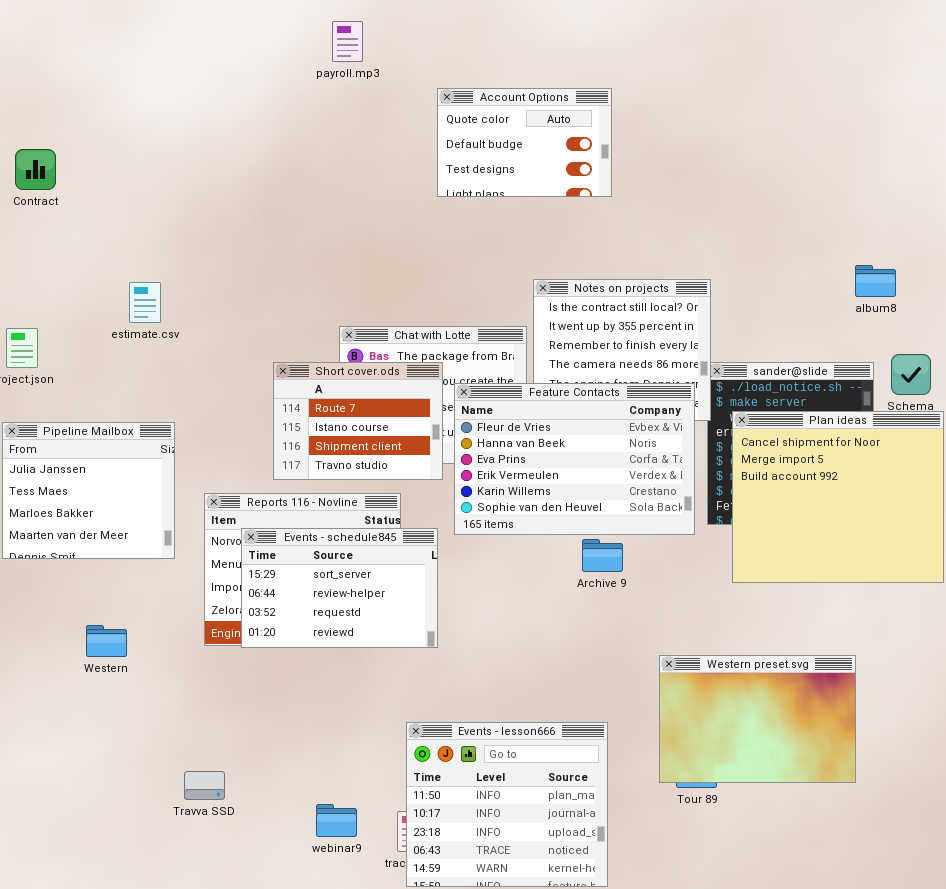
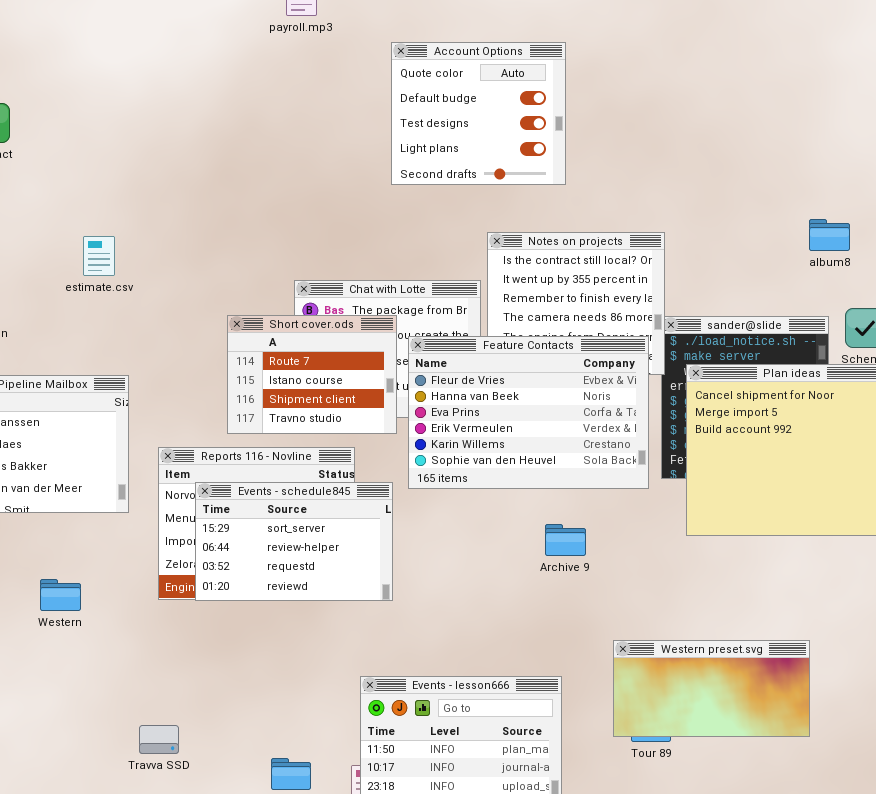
Account Options: [437,88,612,197] -> [391,42,566,185], resized
Archive 9: [582,539,623,572] -> [545,524,586,556], moved
Western preset.svg: [659,655,856,783] -> [613,640,810,737], resized

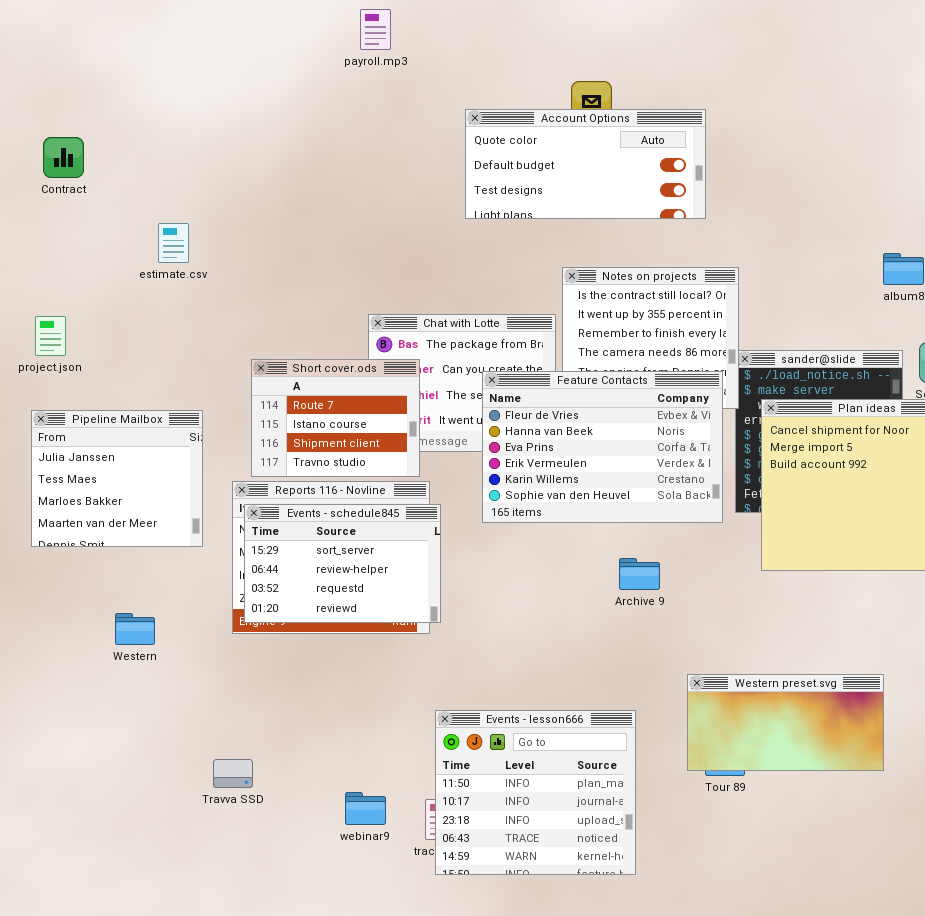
Account Options: [391,42,566,185] -> [465,109,706,219], resized
estimate.csv: [83,236,115,276] -> [158,223,189,263], moved
Short cover.ods: [227,315,397,434] -> [251,359,420,477], moved
Events - schedule845: [195,482,393,601] -> [244,504,441,623], moved

